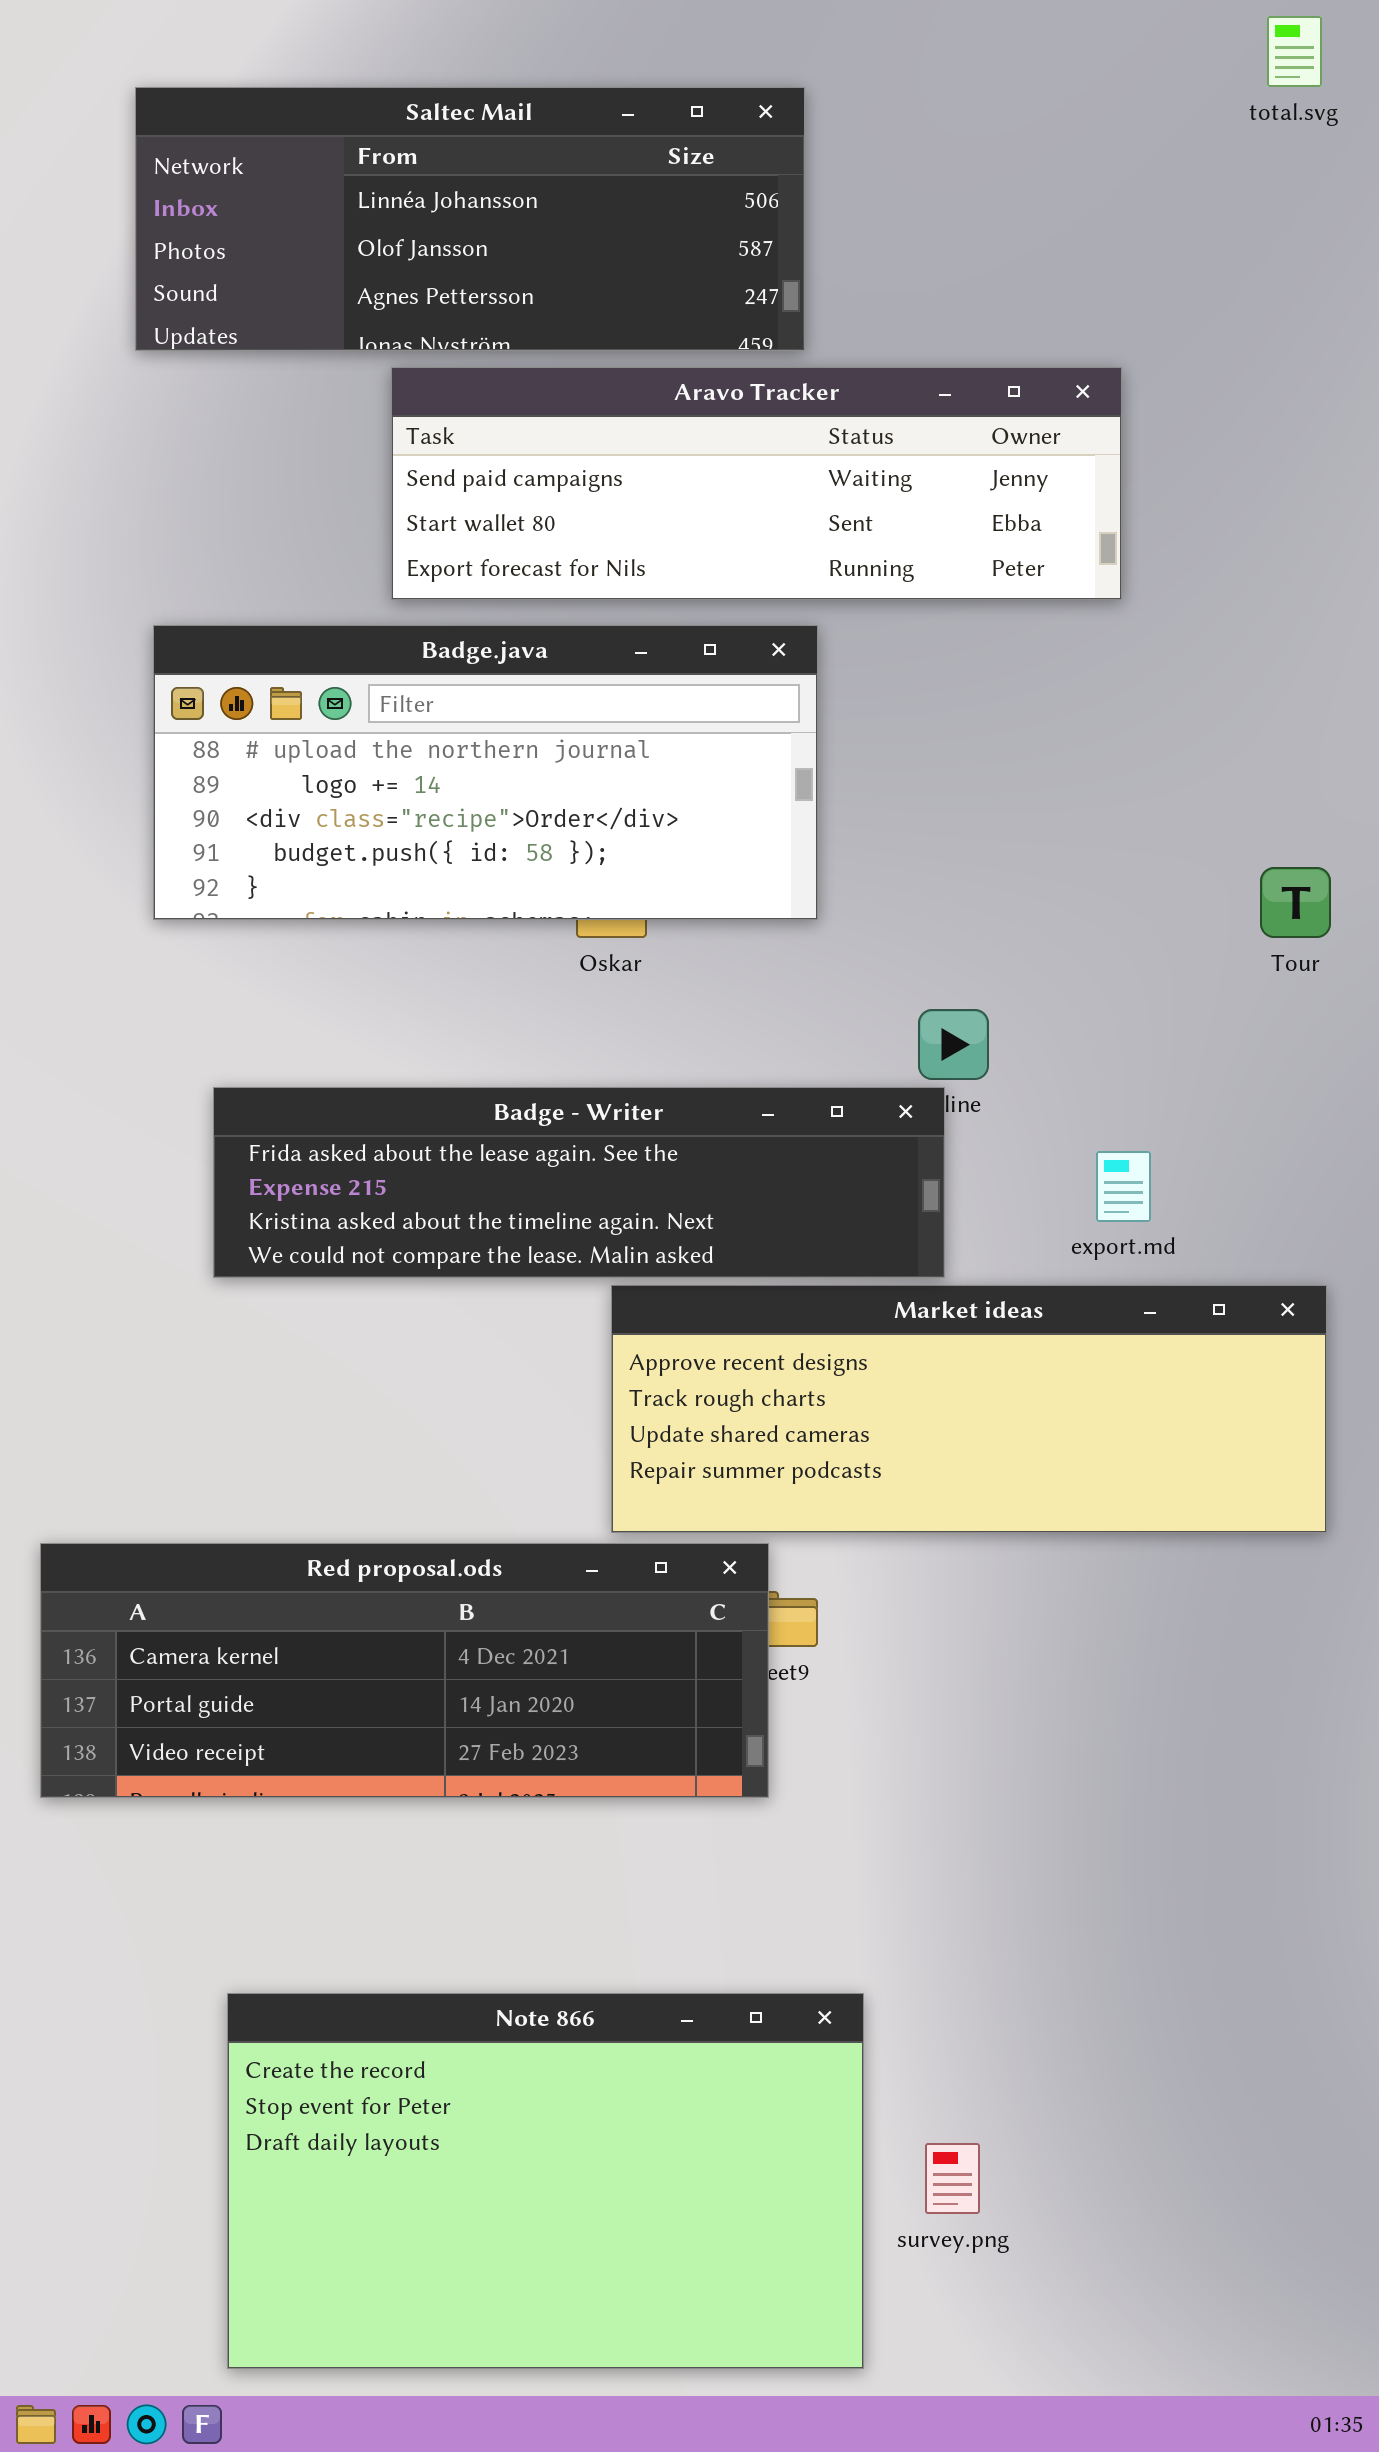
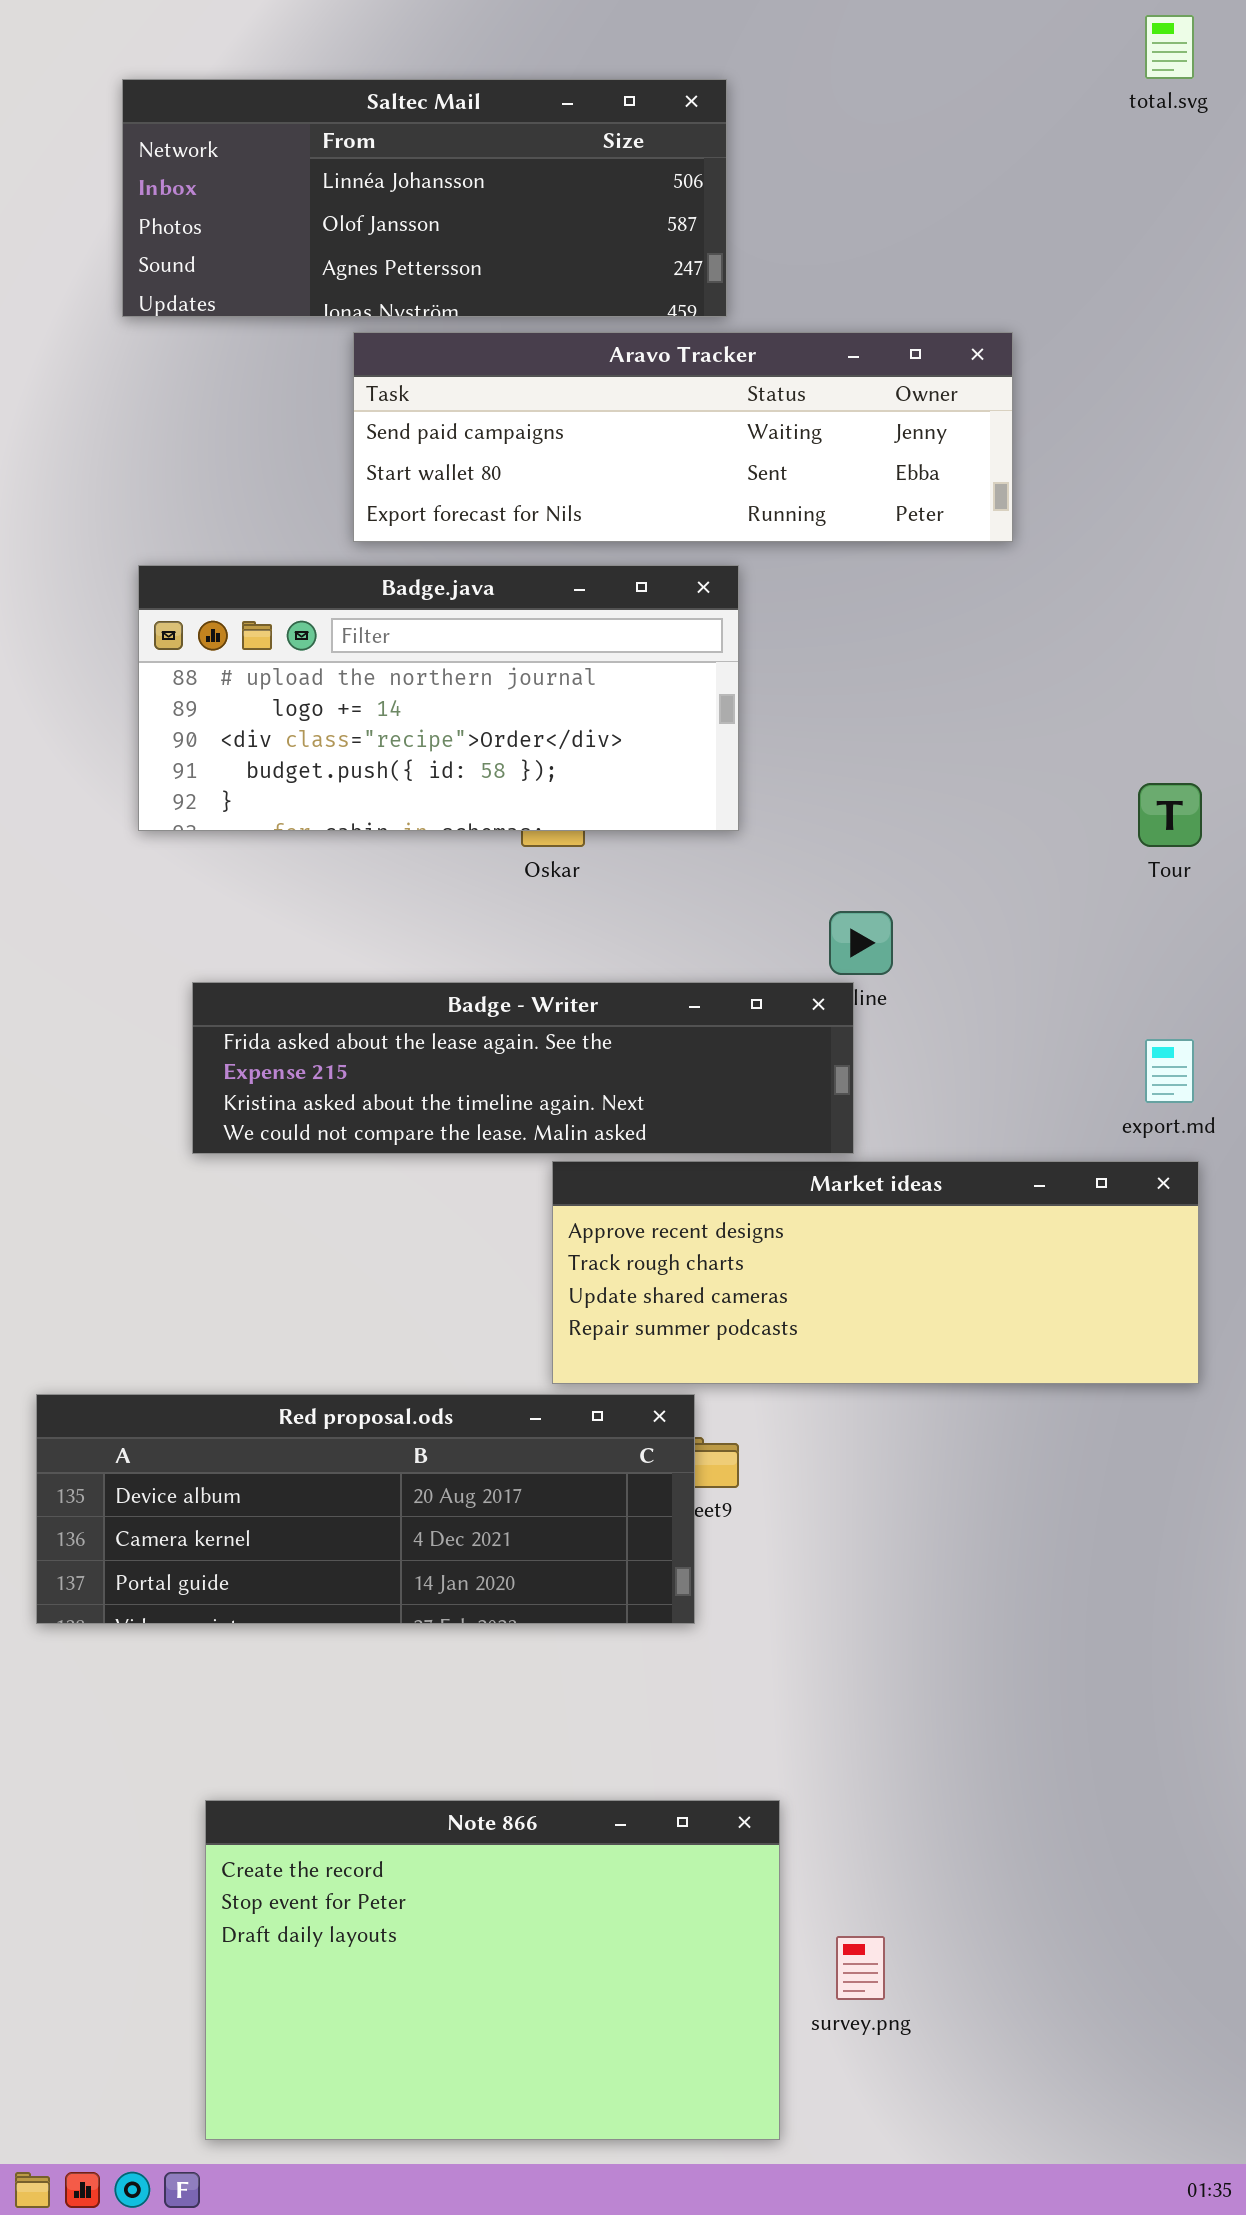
export.md: [1096,1151,1151,1222] -> [1145,1039,1194,1103], moved
Red proposal.ods: [40,1543,769,1798] -> [36,1394,695,1624], scrolled up 1 row

